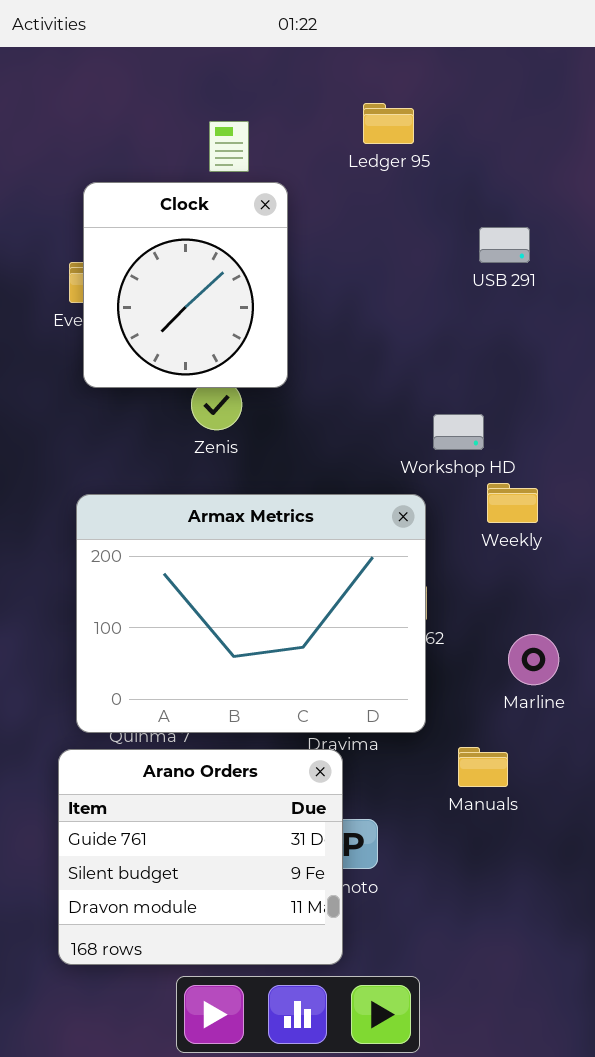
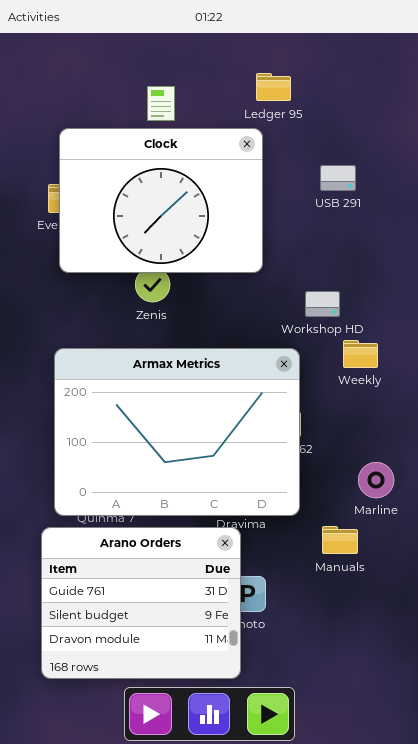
Clock: [83,182,288,388] -> [59,128,263,273], resized
USB 291: [479,227,530,263] -> [320,165,356,191], moved
Marline: [508,634,559,685] -> [358,462,394,498], moved

